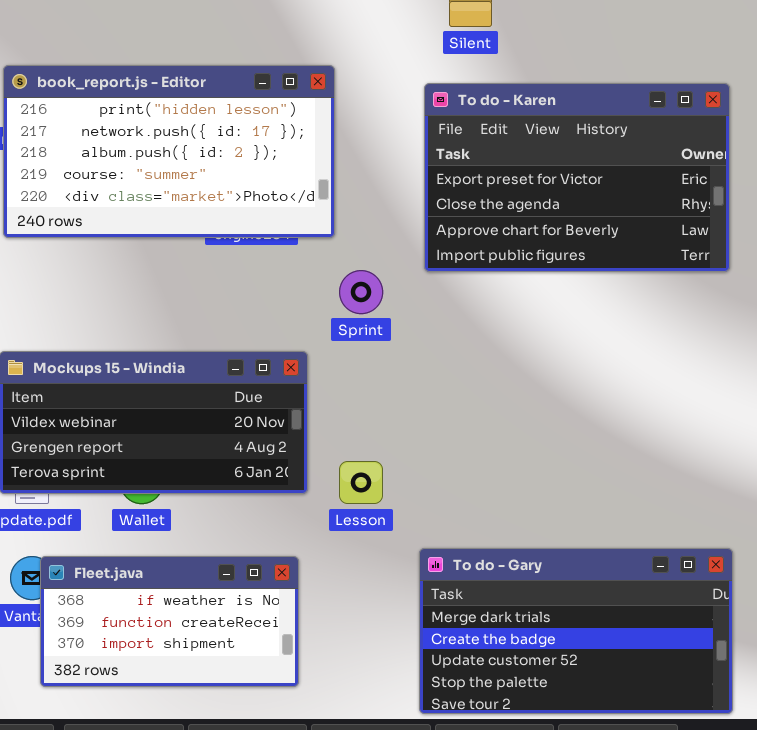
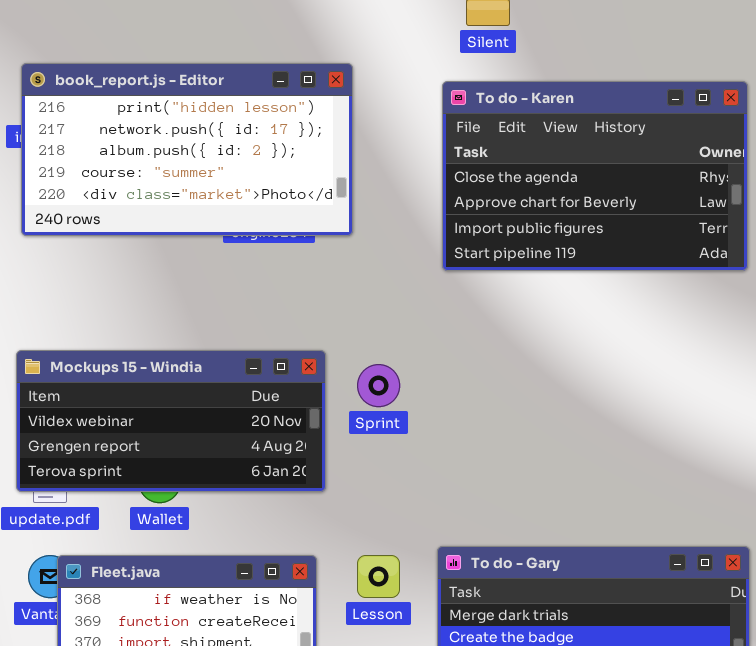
To do - Karen: [424,83,730,272] -> [442,81,748,271], scrolled down 1 row
Sprint: [339,270,383,314] -> [357,364,400,407], moved
Lesson: [339,461,383,504] -> [357,555,400,598], moved

